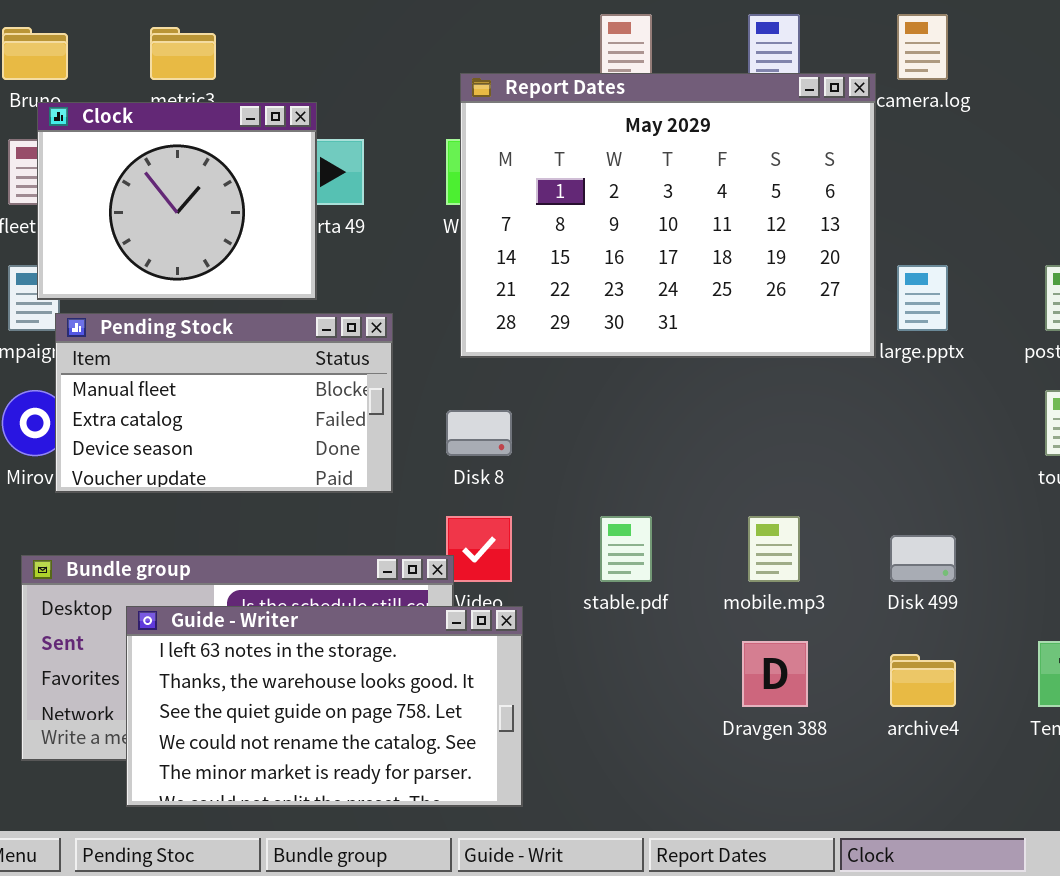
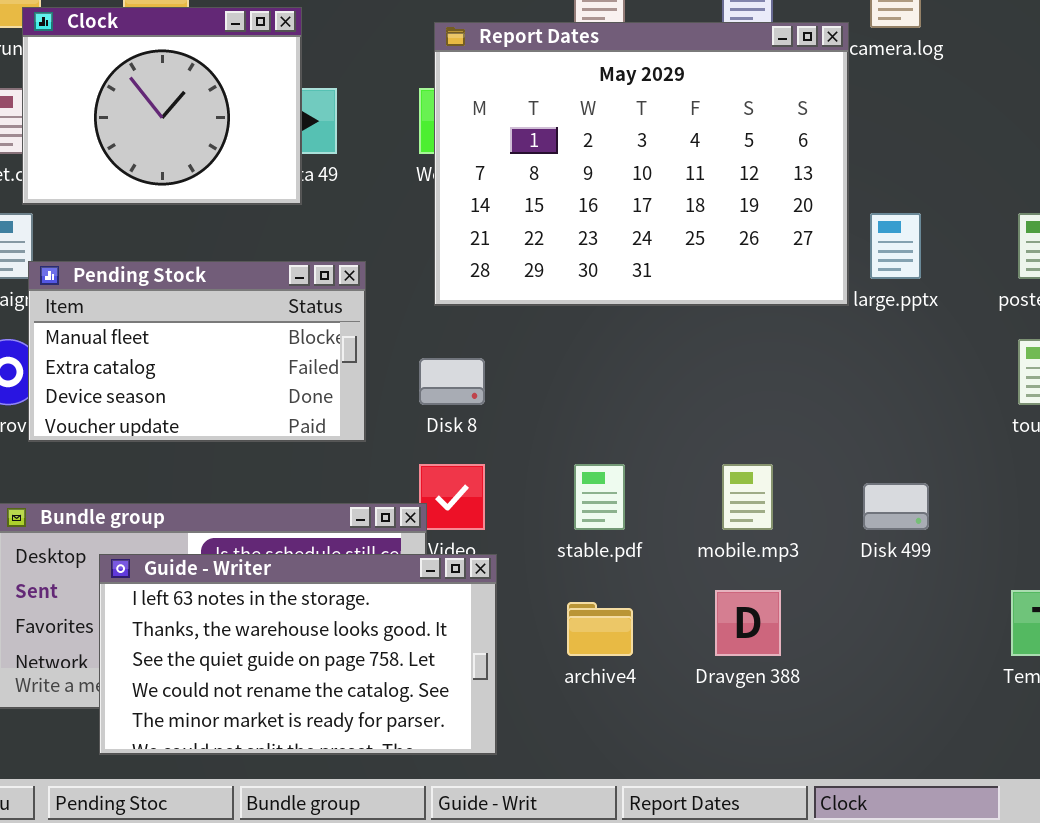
Clock: [37,102,317,300] -> [22,7,302,205], moved
archive4: [890,654,956,707] -> [567,602,633,656], moved

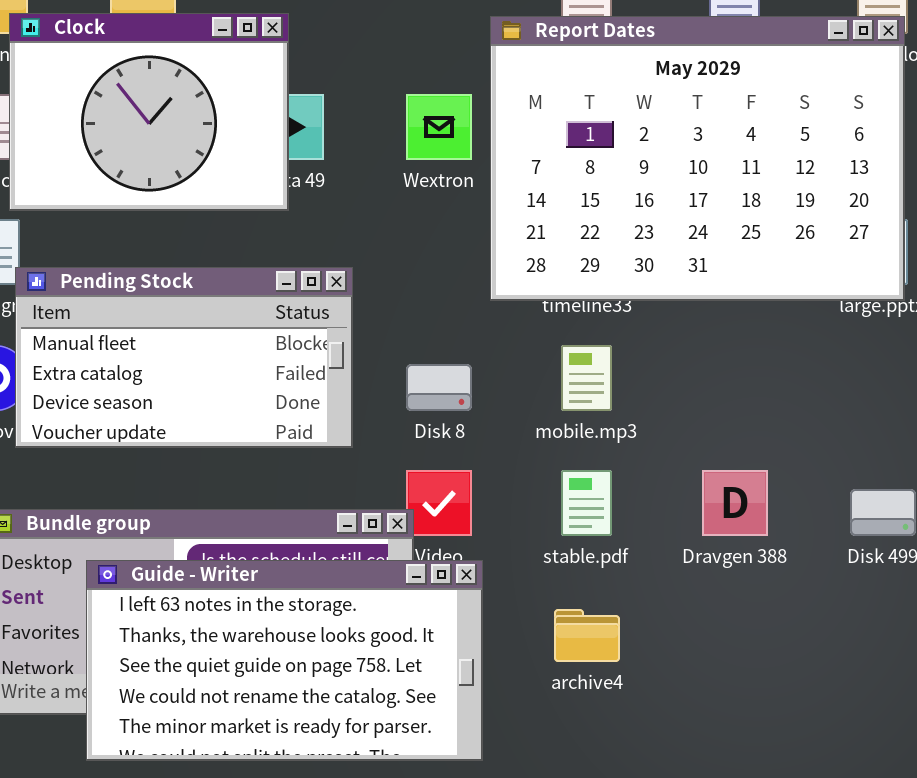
Report Dates: [434,22,849,306] -> [490,16,905,301], moved
mobile.mp3: [722,464,773,530] -> [561,345,612,411], moved
Dravgen 388: [715,590,781,656] -> [702,470,768,536], moved

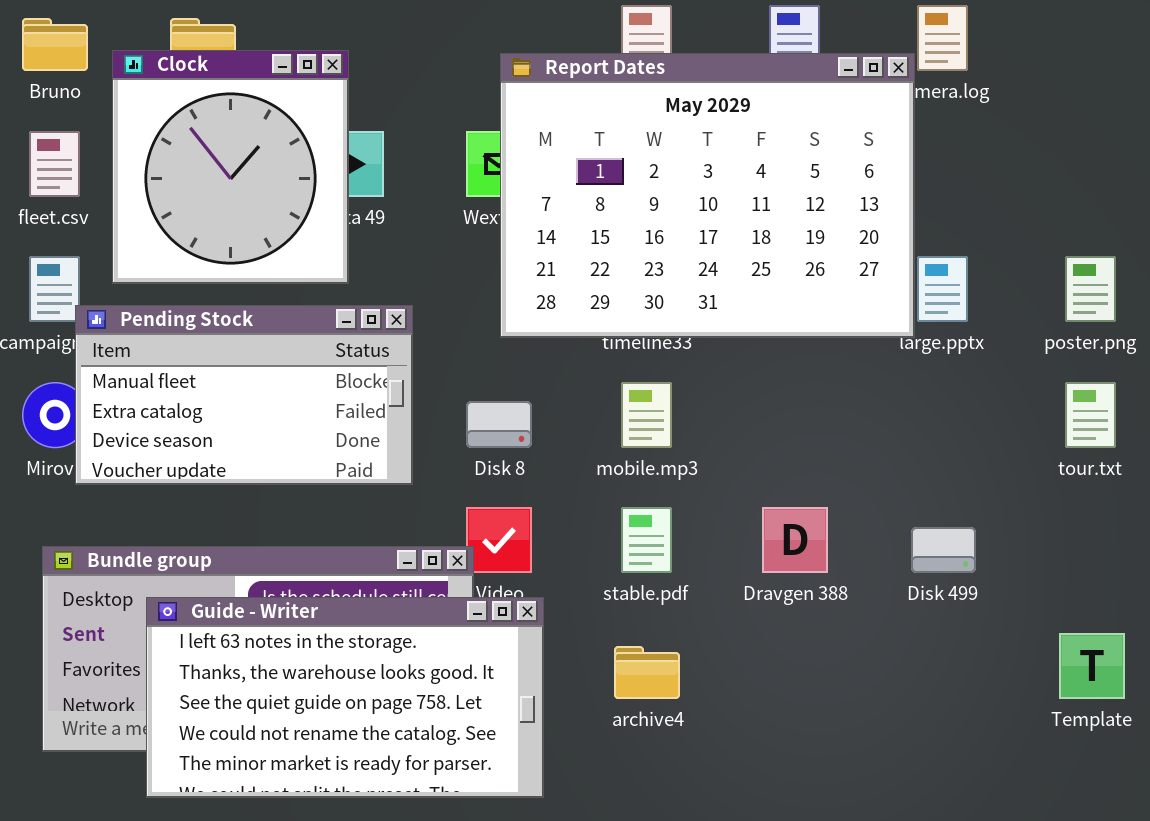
Clock: [9,13,289,211] -> [112,50,349,284], resized
Report Dates: [490,16,905,301] -> [500,53,915,338], moved

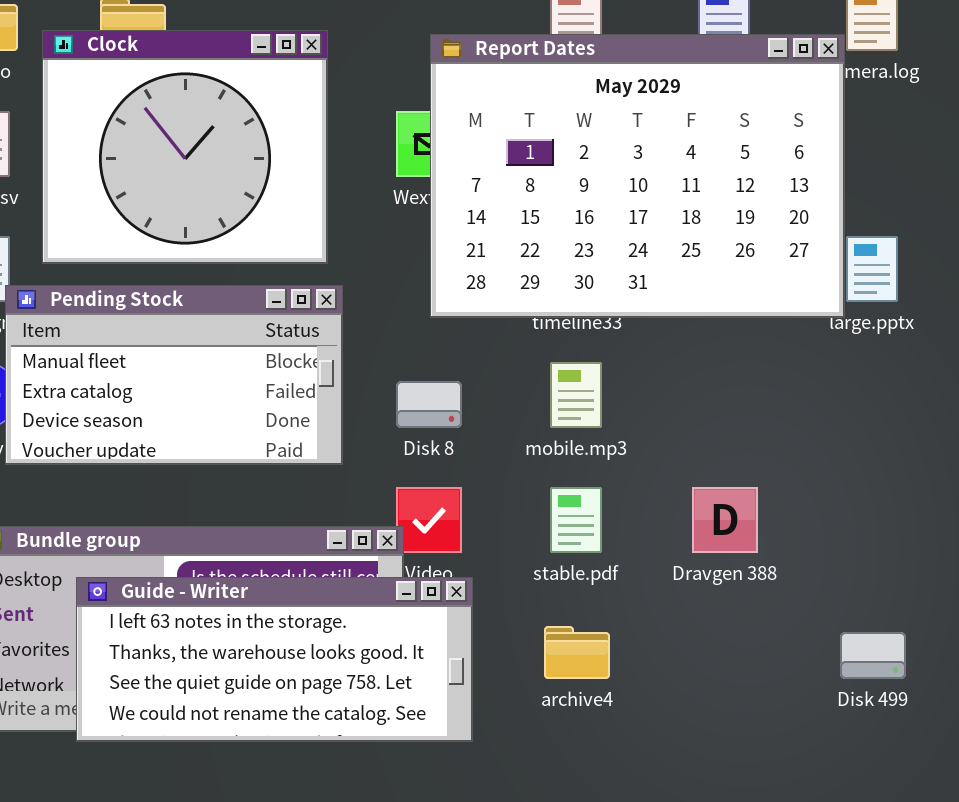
Clock: [112,50,349,284] -> [42,30,328,264], resized
Disk 499: [911,527,976,573] -> [840,632,906,679], moved
Guide - Writer: [146,597,544,798] -> [76,577,473,742], resized

